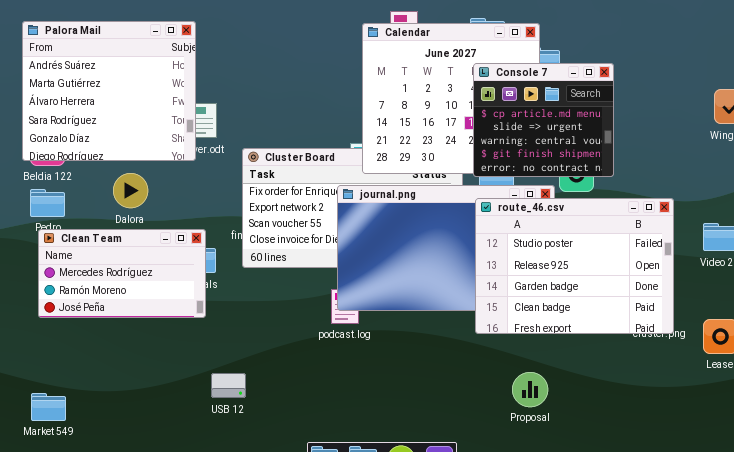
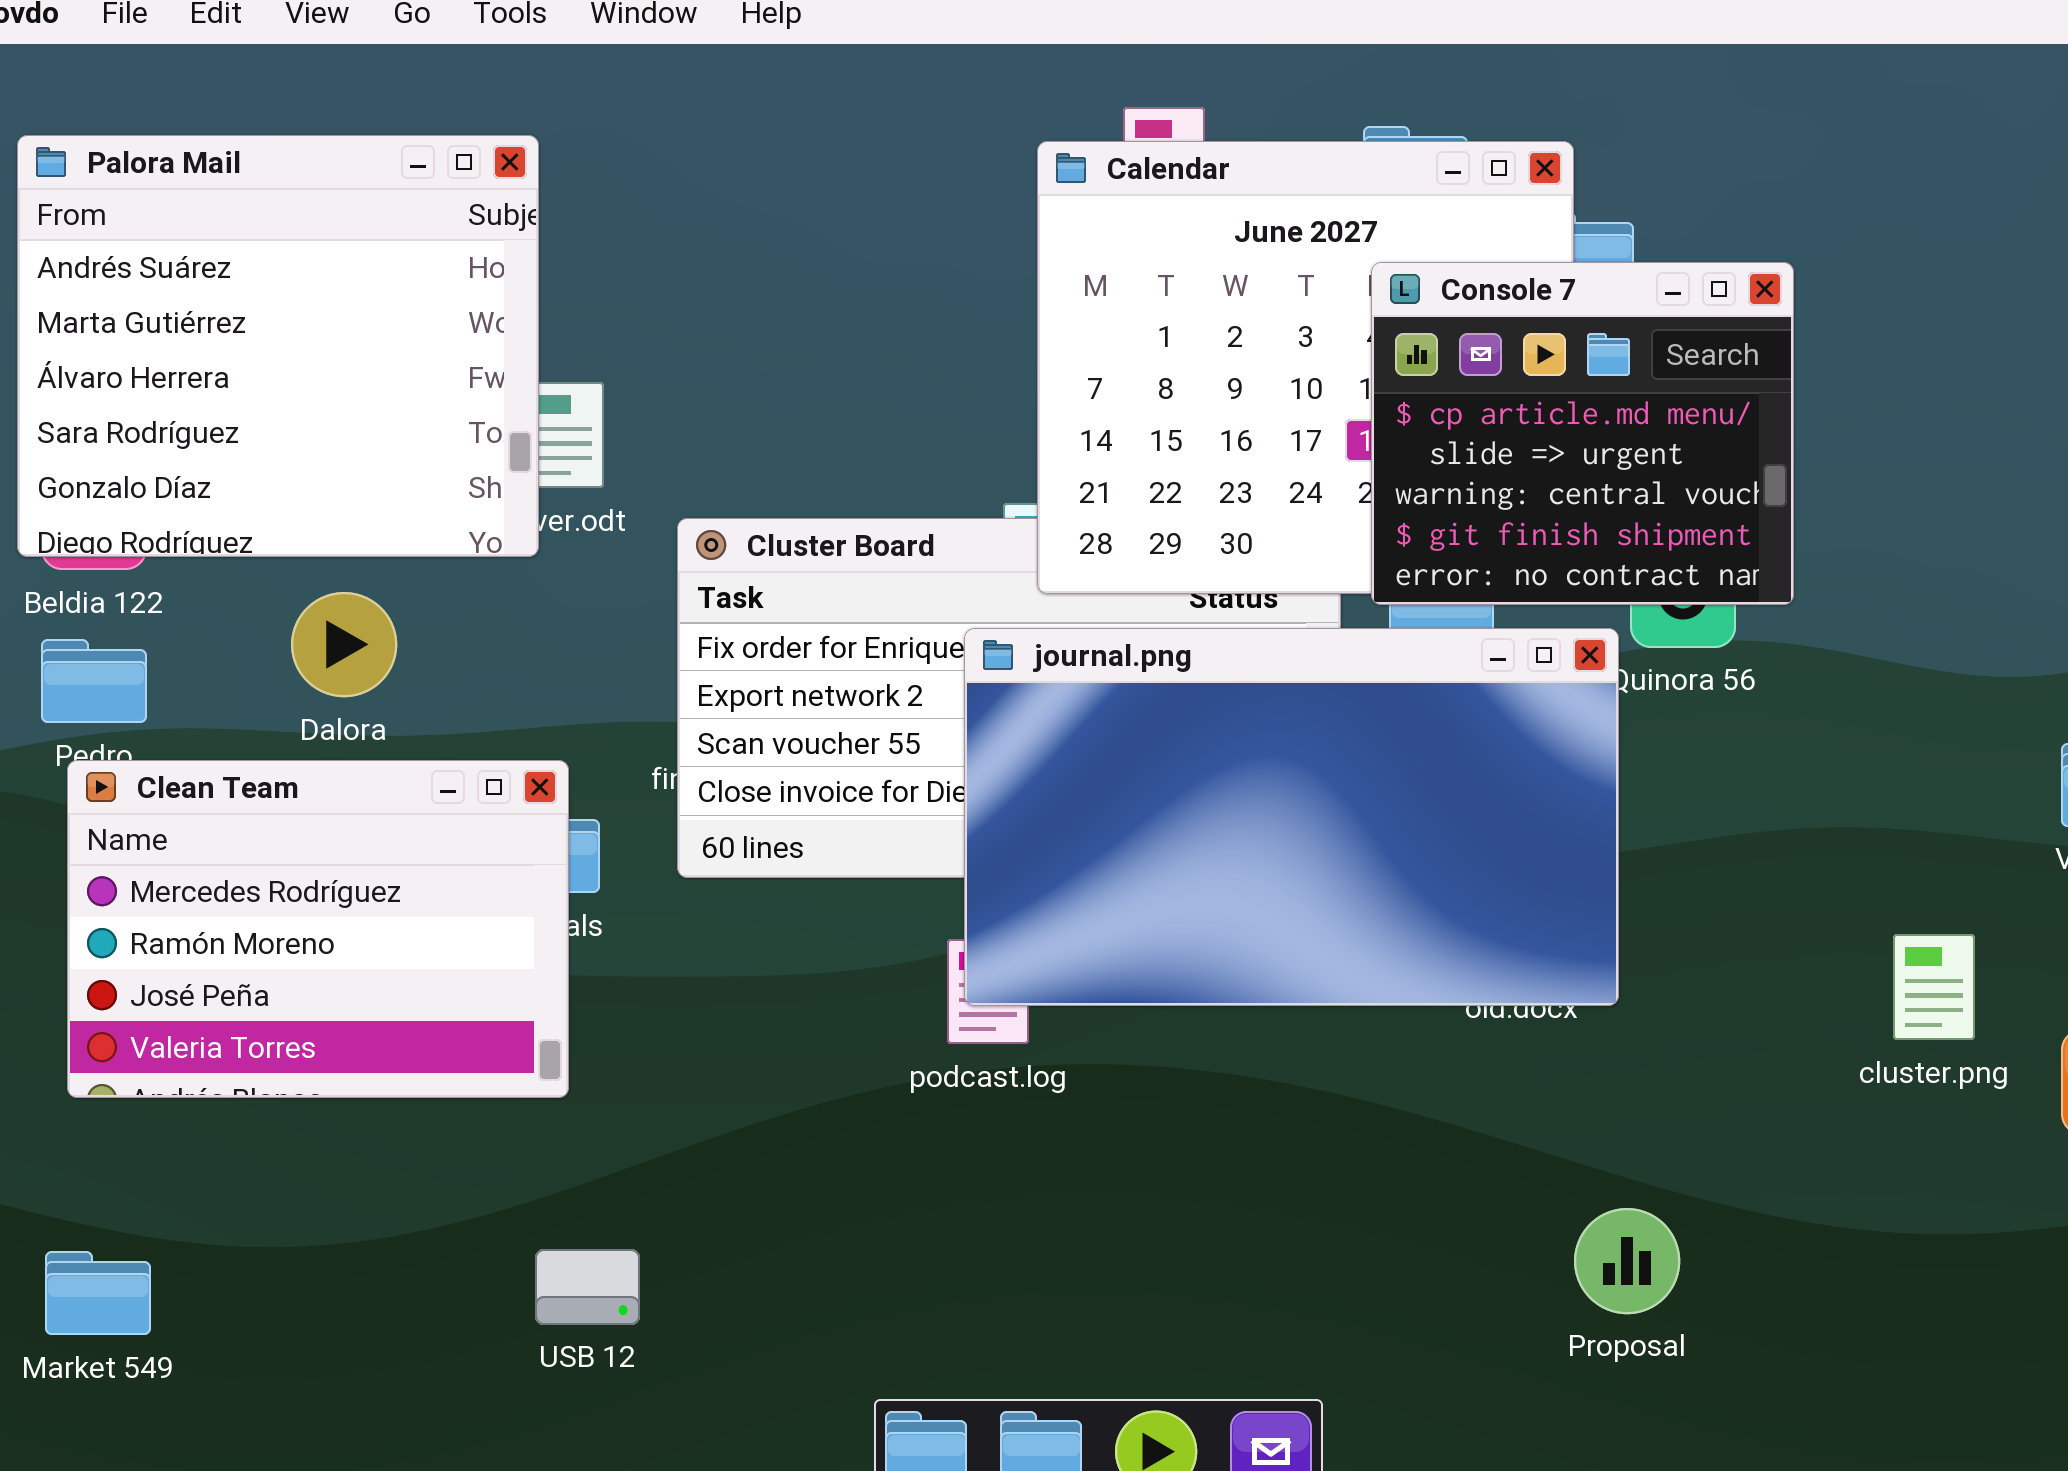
route_46.csv: [475,198,674,334] -> none, closed
Clean Team: [38,229,206,318] -> [67,760,569,1098], resized
Proposal: [512,372,548,407] -> [1574,1208,1680,1314], moved
USB 12: [211,373,246,398] -> [535,1249,640,1325], moved

